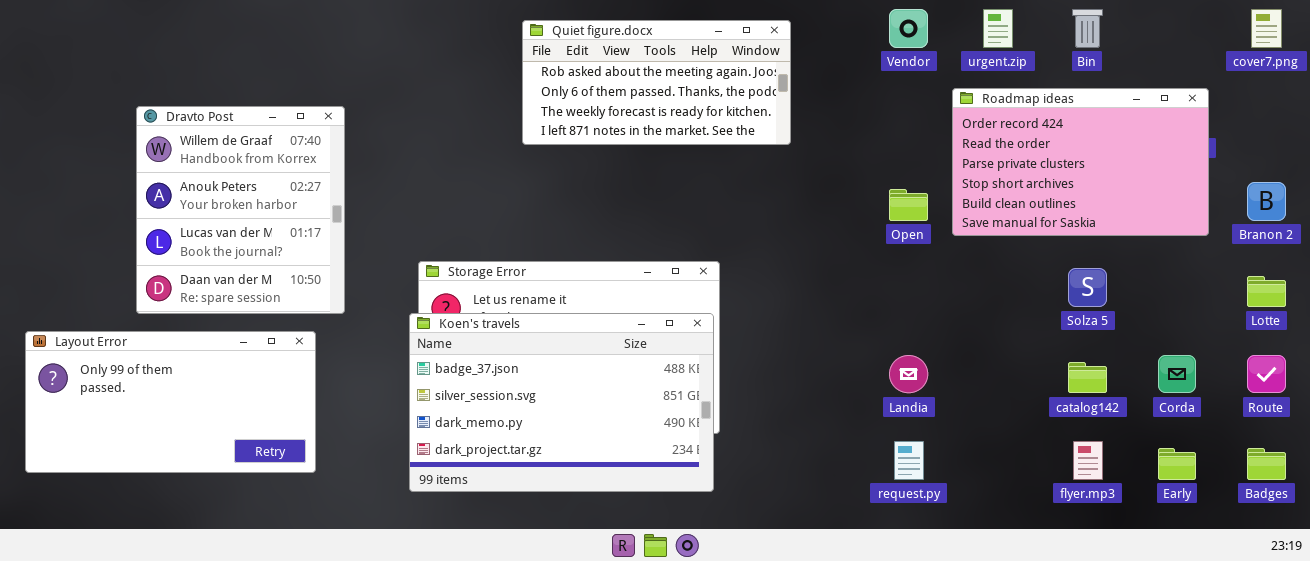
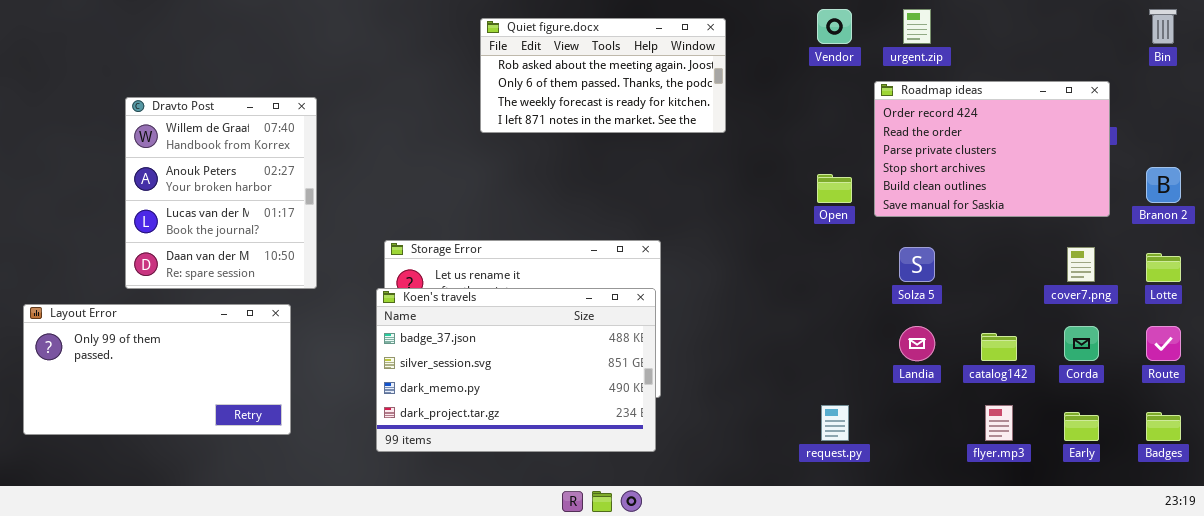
Bin: [1072,9,1103,48] -> [1149,9,1177,44], moved
cover7.png: [1251,9,1282,48] -> [1067,247,1095,282], moved
Solza 5: [1068,268,1107,307] -> [899,247,935,282], moved
Landia: [889,355,928,393] -> [899,326,935,361], moved

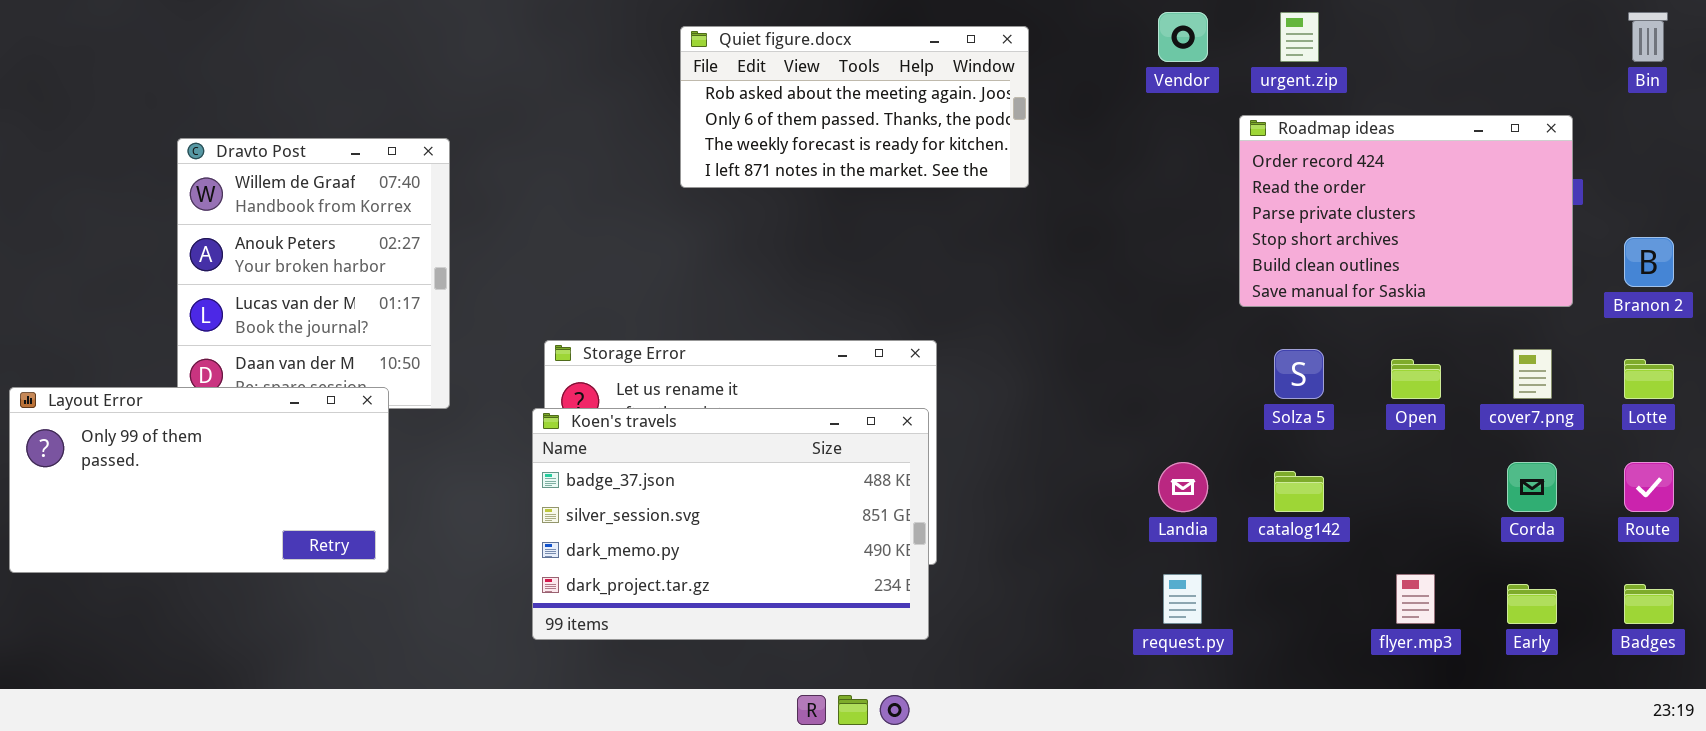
Open: [817,174,852,203] -> [1391,359,1441,399], moved
Layout Error: [23,304,291,435] -> [9,387,389,573], moved
Landia: [899,326,935,361] -> [1158,462,1208,512], moved
catalog142: [981,333,1017,361] -> [1274,471,1324,512], moved

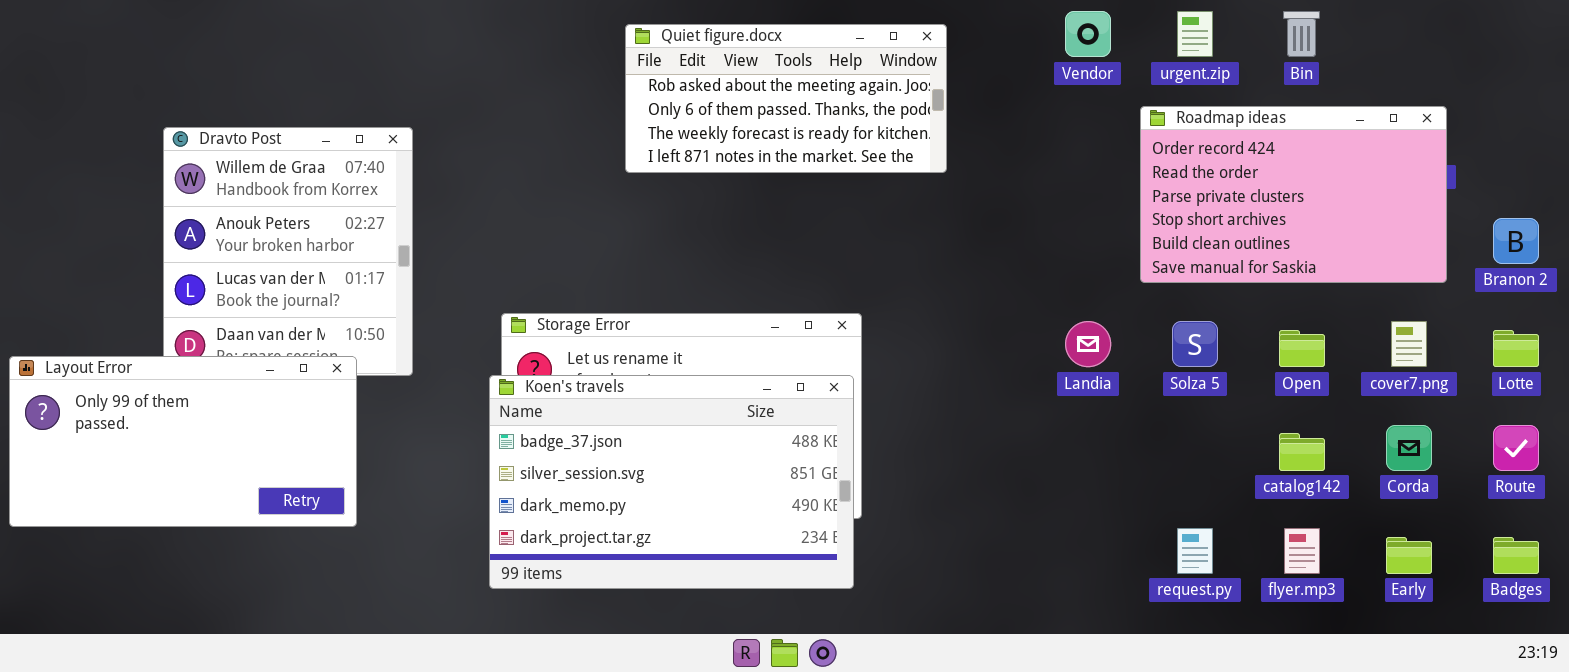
Bin: [1628,12,1668,62] -> [1283,11,1320,57], moved
Landia: [1158,462,1208,512] -> [1065,321,1111,367], moved
catalog142: [1274,471,1324,512] -> [1279,433,1325,471], moved
request.py: [1163,574,1202,624] -> [1177,528,1213,574], moved

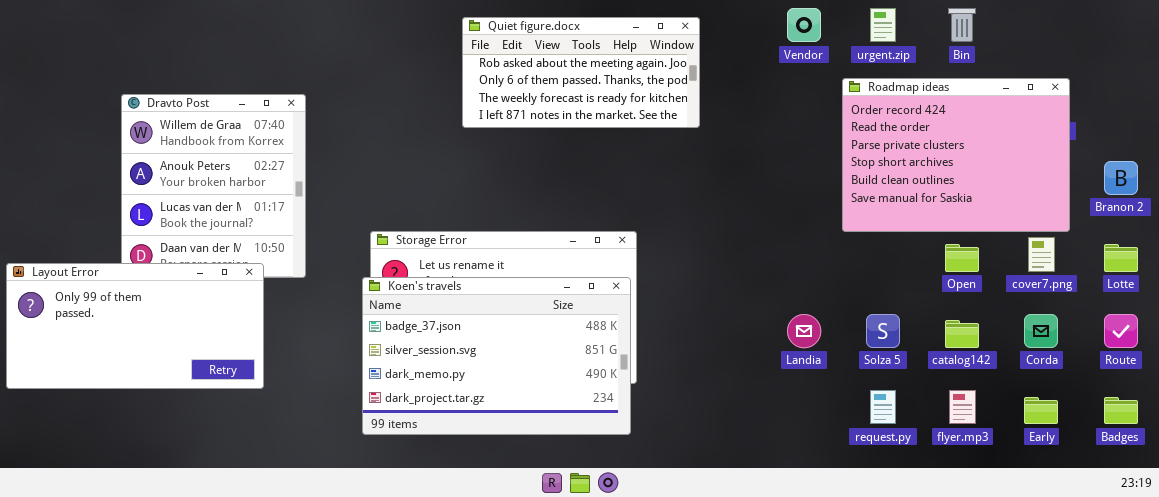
Roadmap ideas: [1140,106,1447,283] -> [842,78,1070,232], resized
Landia: [1065,321,1111,367] -> [787,314,821,348], moved
Solza 5: [1172,321,1218,367] -> [866,314,900,348], moved

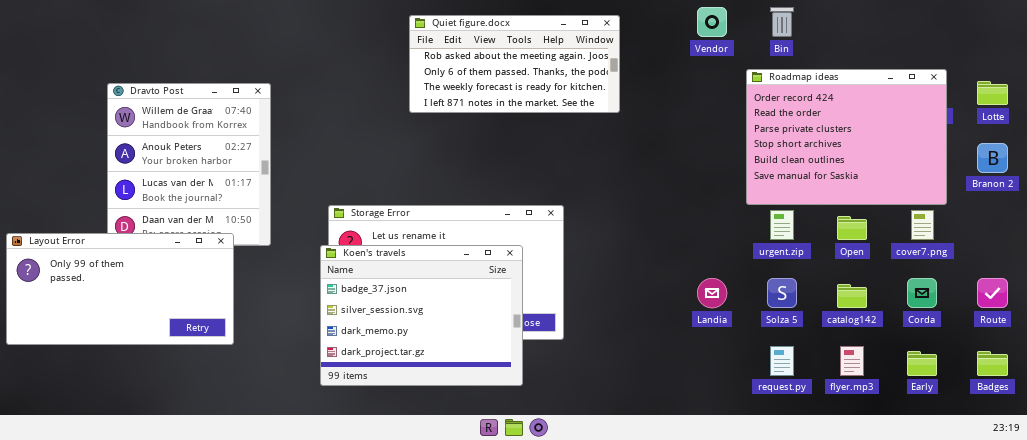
urgent.zip: [870,8,896,42] -> [770,210,794,240], moved
Bin: [948,8,976,42] -> [770,7,794,37], moved
Lotte: [1104,244,1138,272] -> [977,81,1008,105], moved
Koen's travels: [362,277,631,435] -> [320,245,523,386], resized

